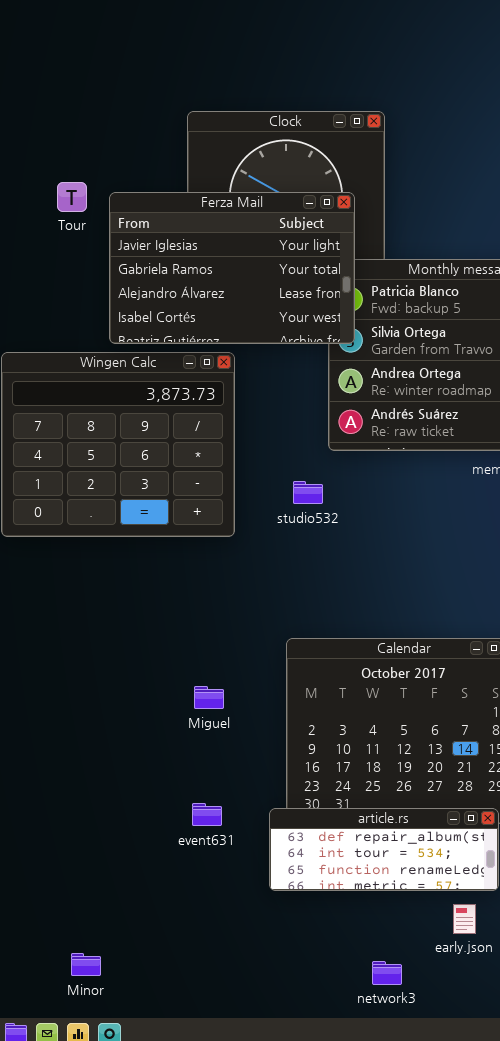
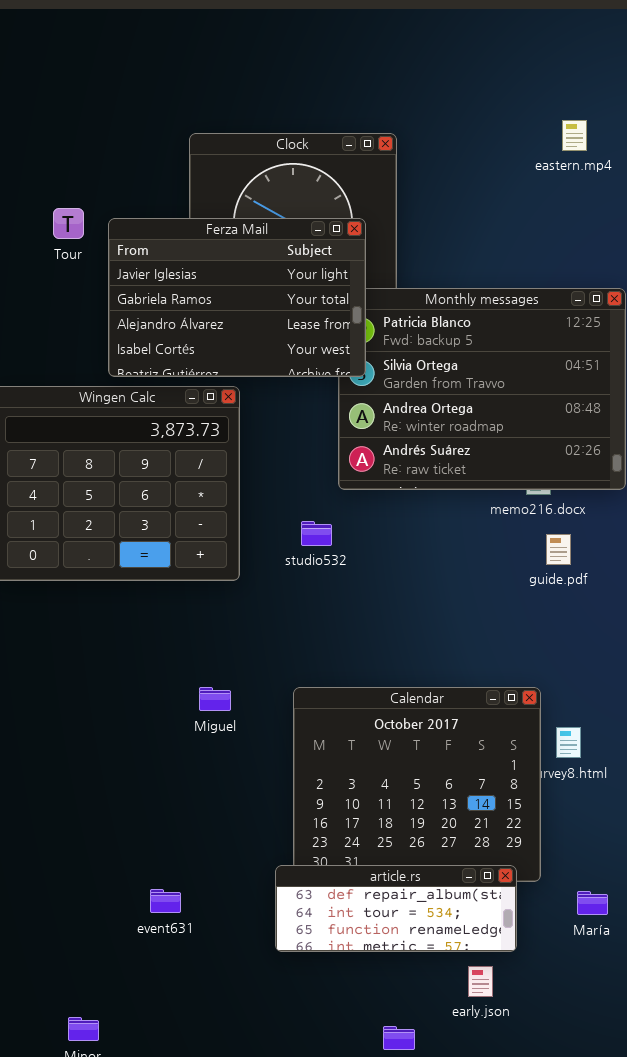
Miguel: [194,686,224,709] -> [199,687,231,711], moved
event631: [192,803,222,826] -> [150,889,181,913], moved

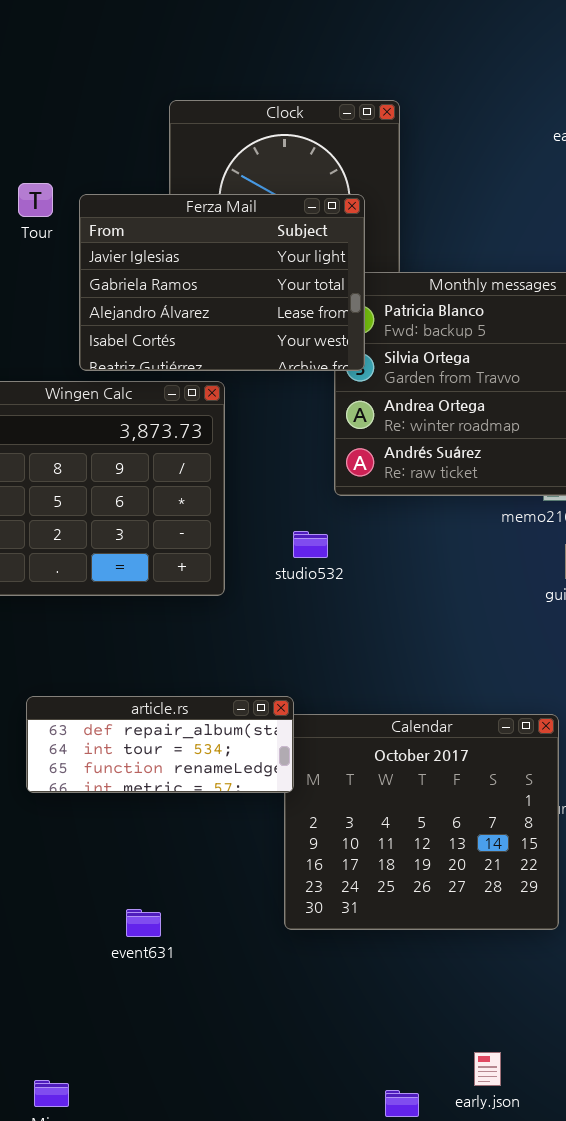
article.rs: [275,865,517,952] -> [26,696,294,793], moved
event631: [150,889,181,913] -> [126,909,161,937], moved
early.json: [468,966,493,997] -> [474,1052,501,1086], moved

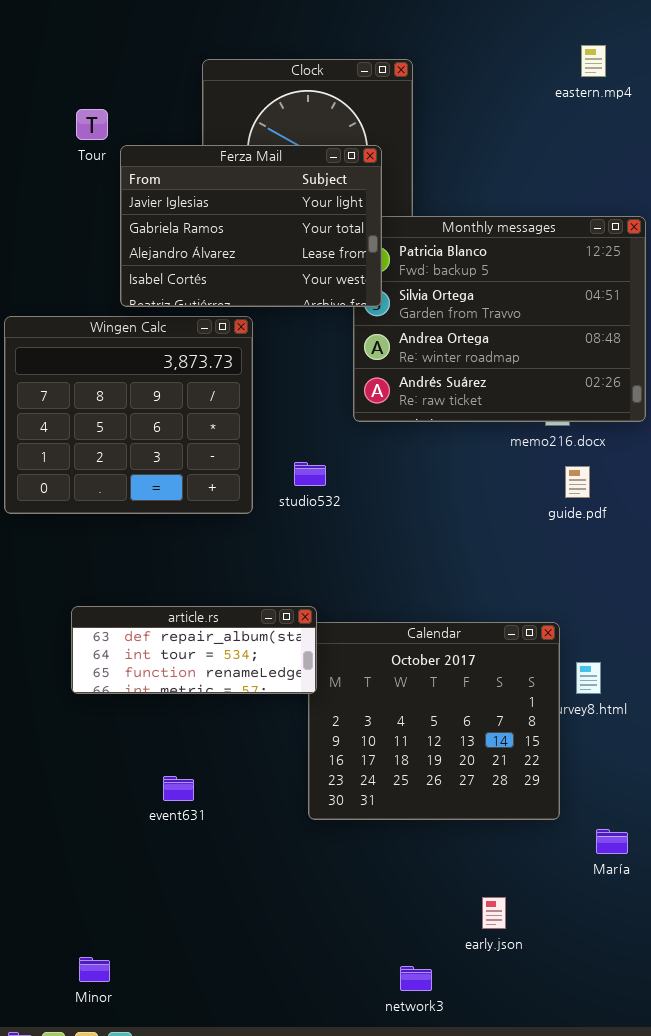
Tour: [18,183,53,217] -> [76,109,108,140], moved
studio532: [293,531,328,558] -> [294,462,326,486], moved
event631: [126,909,161,937] -> [163,776,194,801], moved
early.json: [474,1052,501,1086] -> [482,897,506,929], moved

